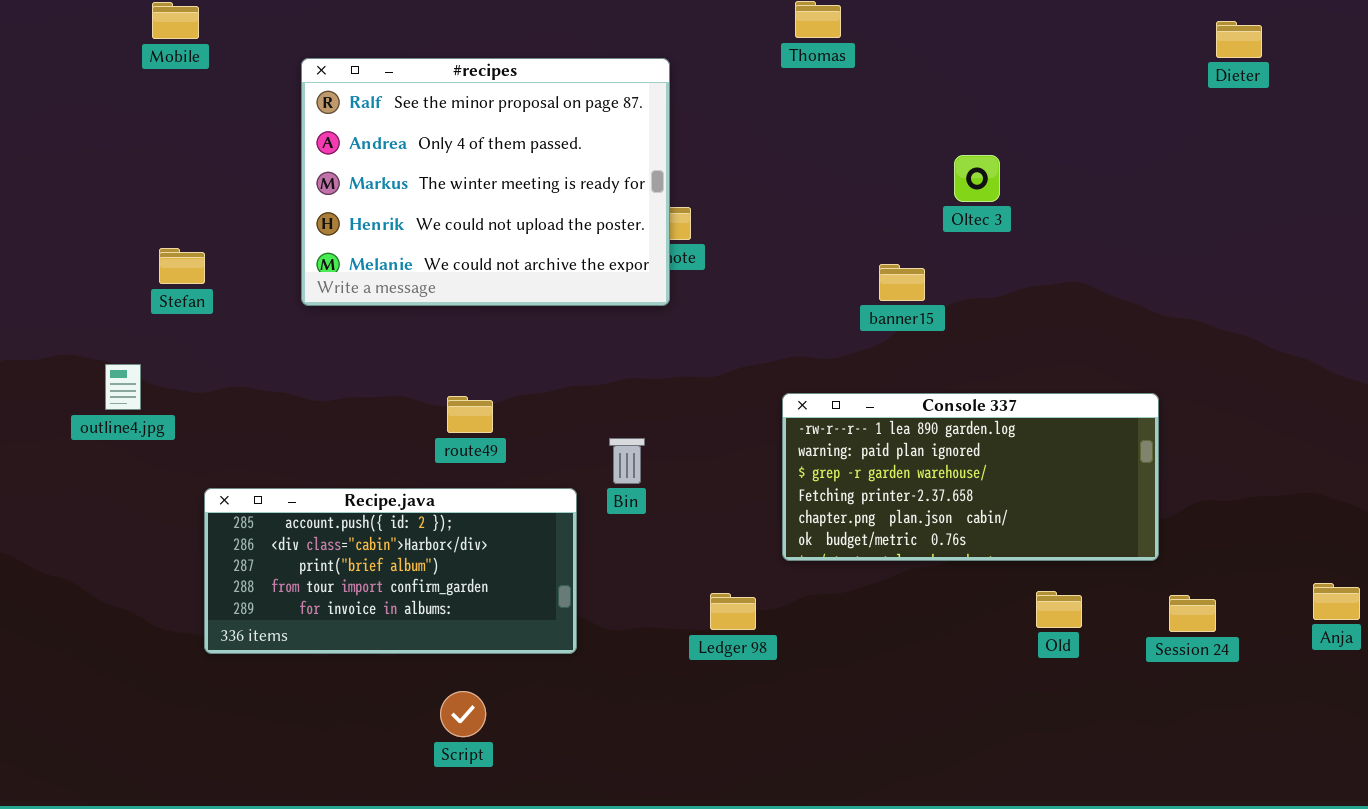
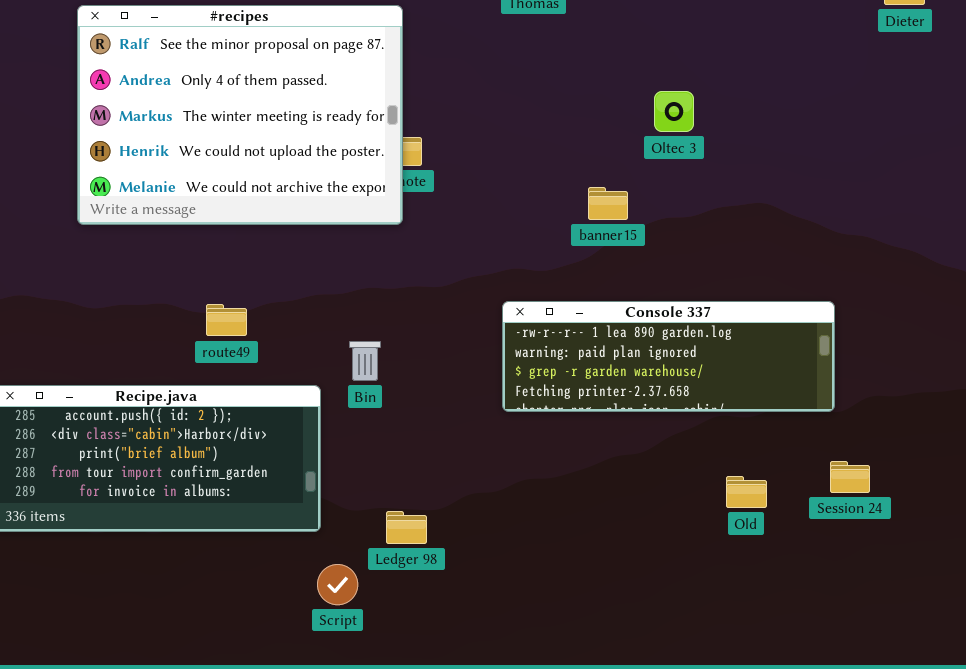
Console 337: [782,393,1159,561] -> [502,301,835,412], resized
Ledger 98: [710,593,756,630] -> [386,511,427,544], moved
Session 24: [1169,595,1216,632] -> [830,461,870,493], moved
Script: [440,691,486,737] -> [317,564,358,605], moved

